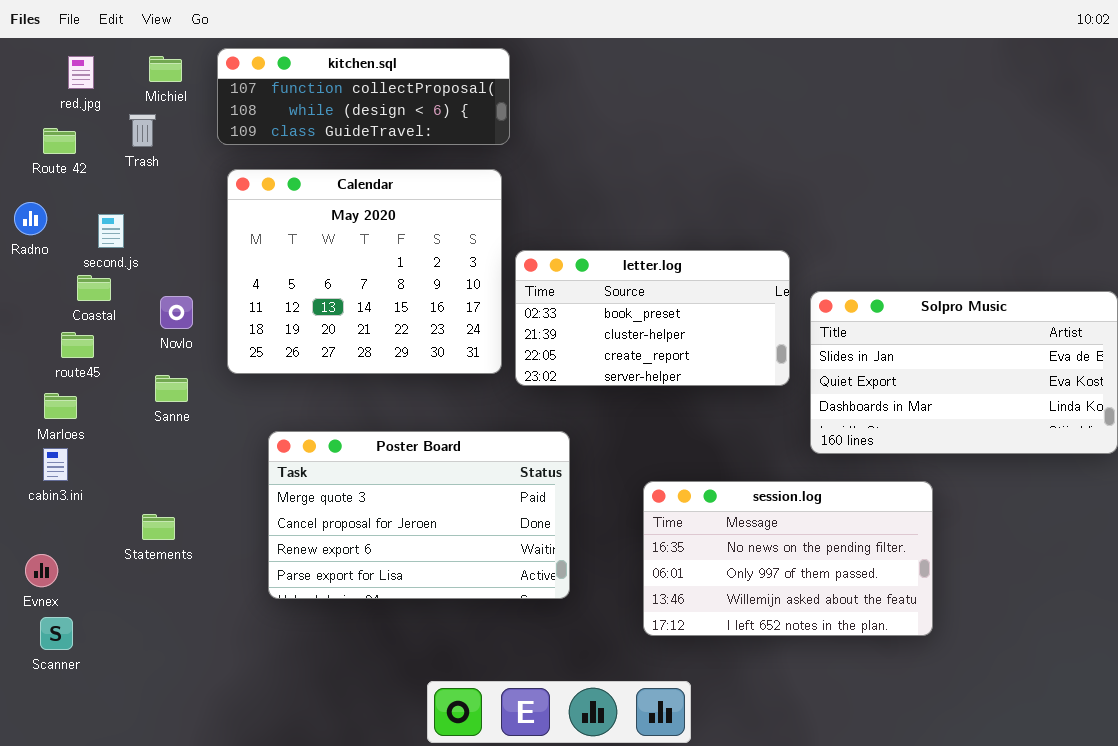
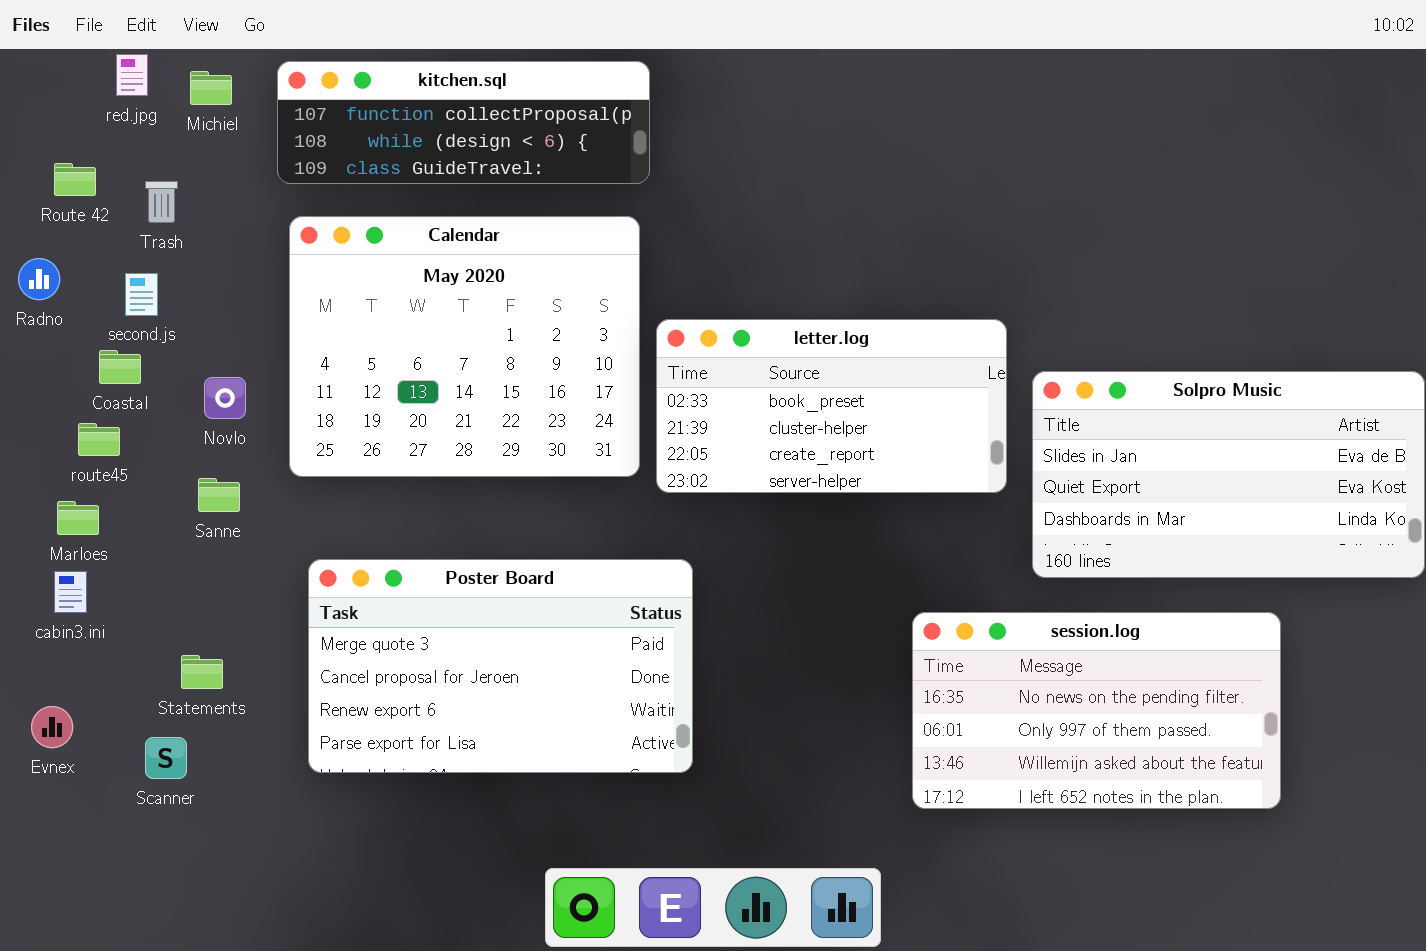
red.jpg: [68,56,94,89] -> [116,54,148,96], moved
Trash: [129,114,156,147] -> [145,181,178,223], moved
Poster Board: [268,431,570,599] -> [308,559,693,773], moved
session.log: [643,481,933,636] -> [912,612,1281,809], moved
Scanner: [40,617,73,650] -> [145,737,187,779], moved

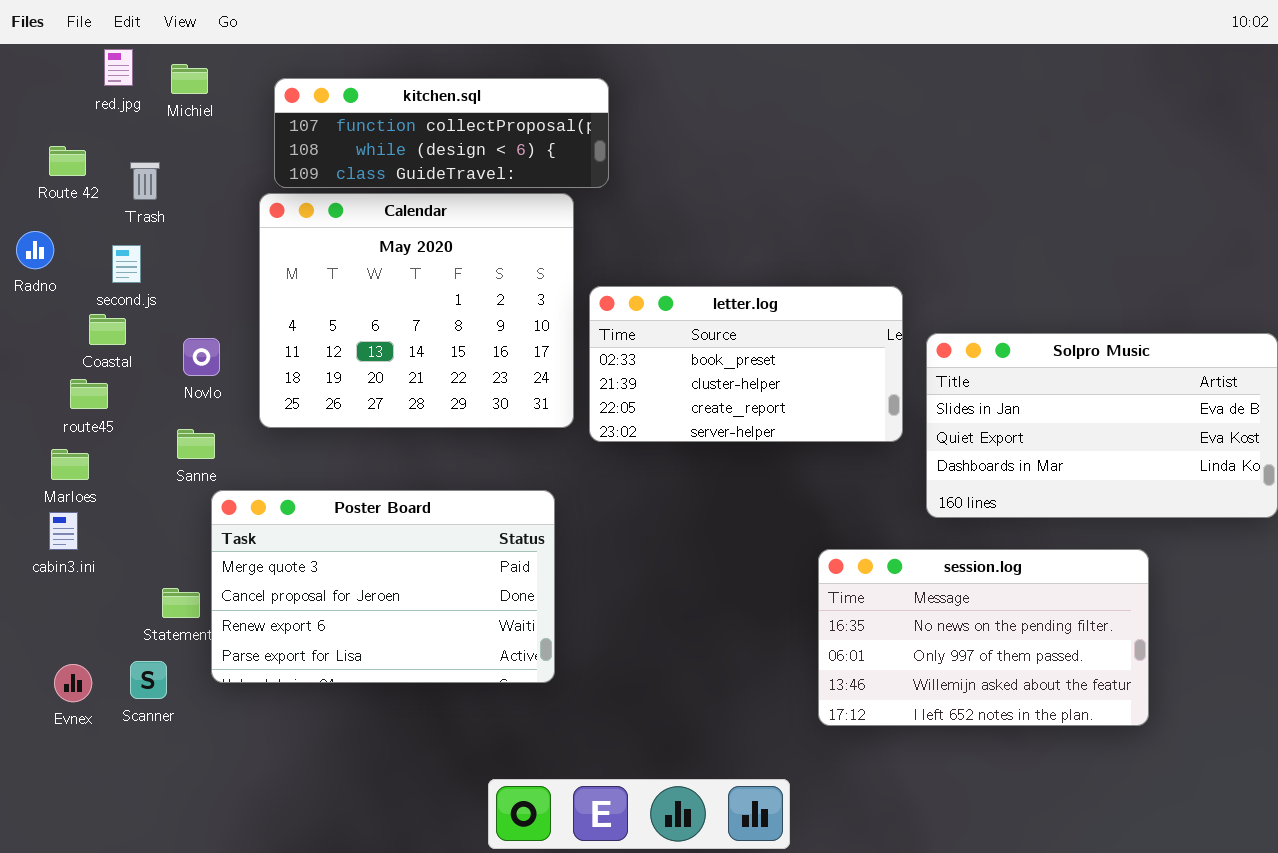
kitchen.sql: [277,61,650,184] -> [274,78,609,188], moved
Poster Board: [308,559,693,773] -> [211,490,555,683], moved
Evnex: [31,706,73,748] -> [54,664,92,702], moved

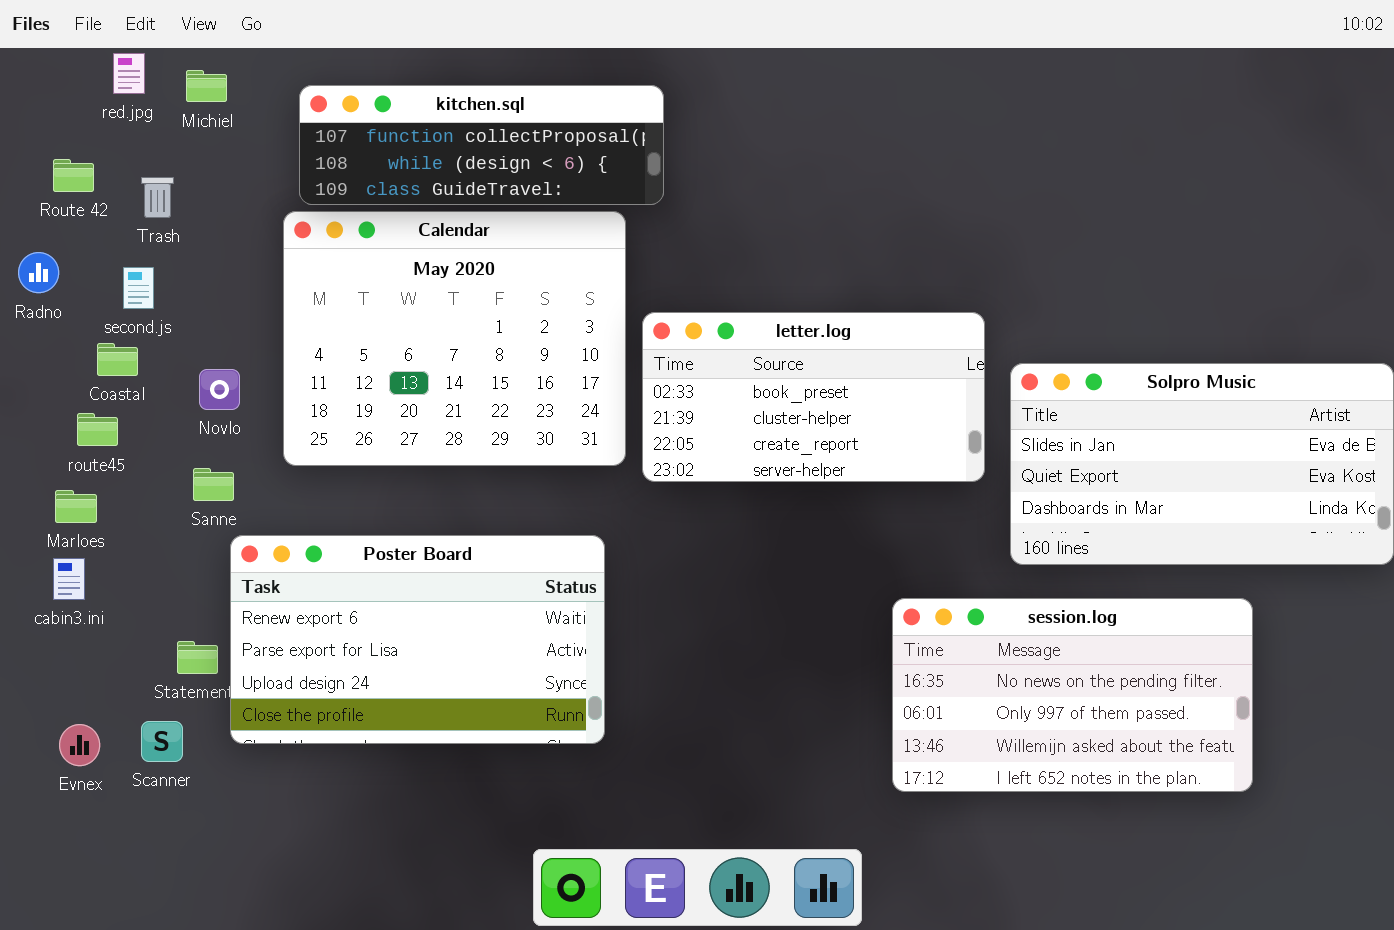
Poster Board: [211,490,555,683] -> [230,535,605,744], scrolled down 2 rows

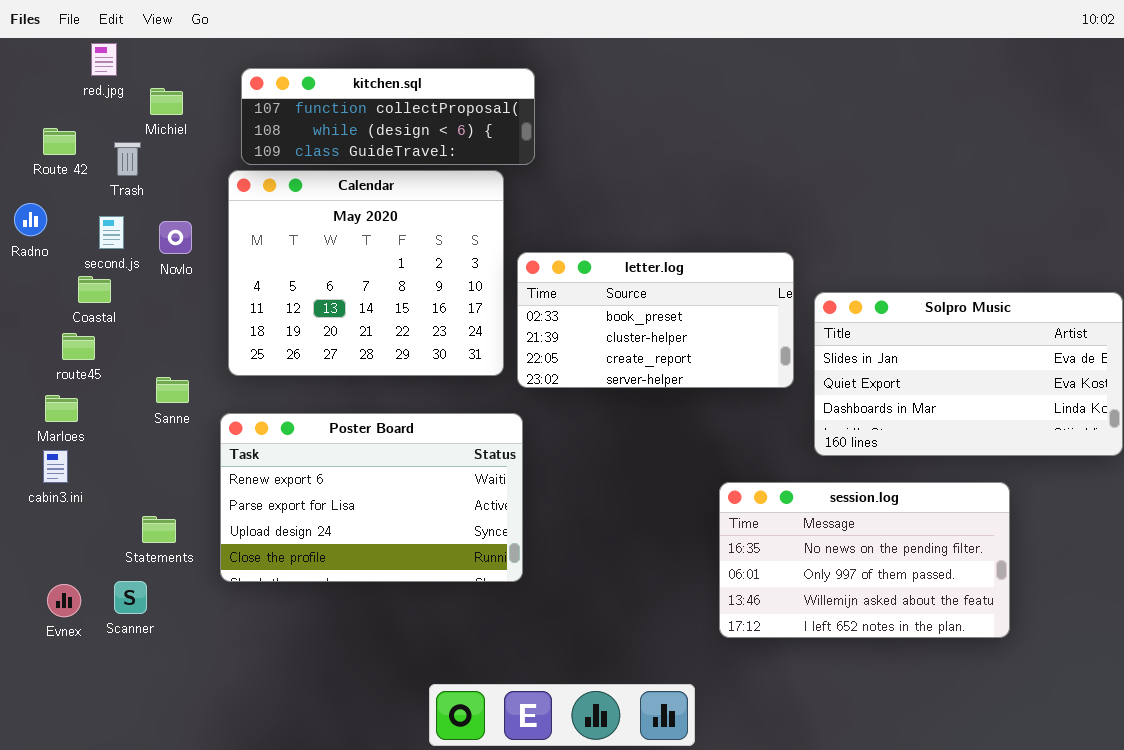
Michiel: [186,70,227,102] -> [150,88,183,115], moved
Novlo: [199,369,240,410] -> [159,221,192,254], moved
Poster Board: [230,535,605,744] -> [220,413,523,582], moved

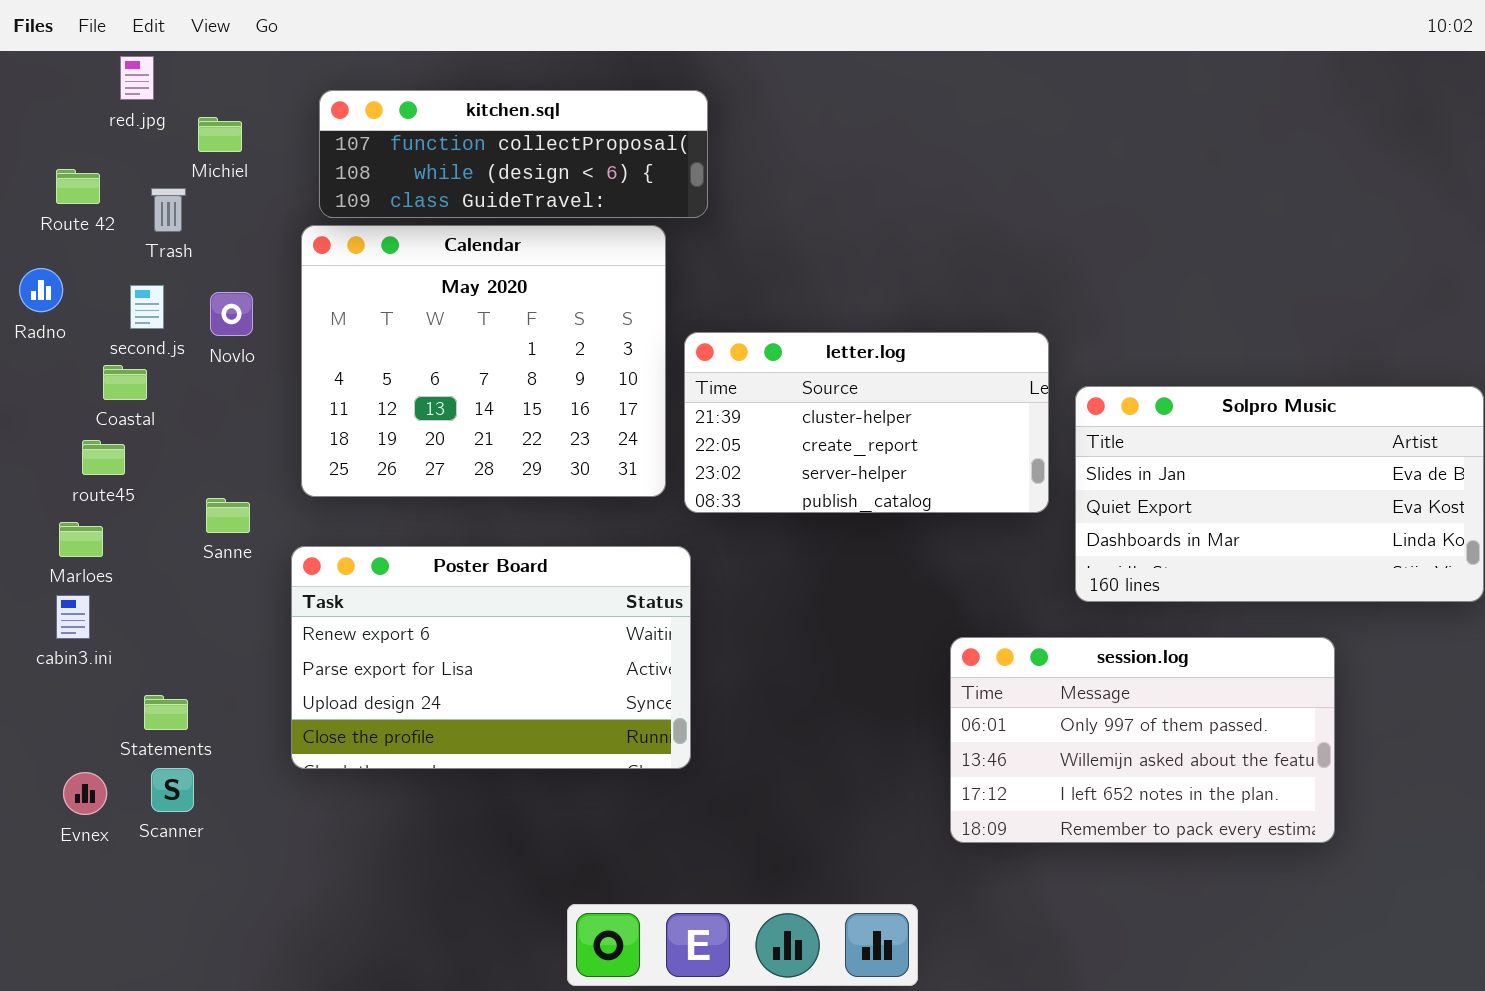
letter.log: [517,252,794,388] -> [684,332,1049,513], scrolled down 1 row
session.log: [719,482,1010,638] -> [950,637,1335,843], scrolled down 1 row
Statements: [142,516,176,543] -> [144,695,188,730], moved

